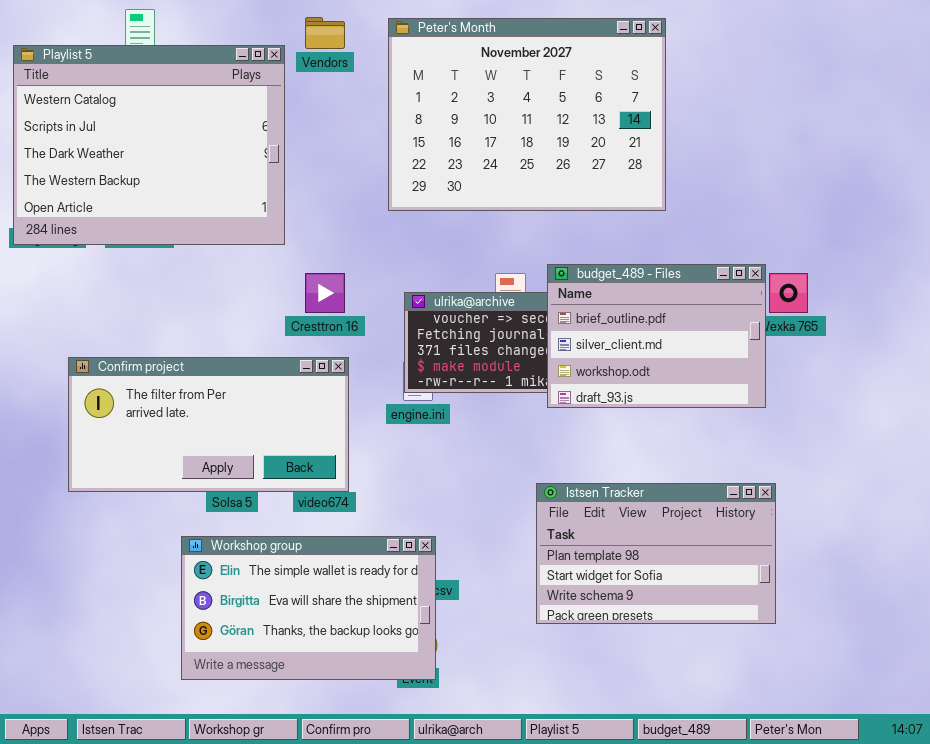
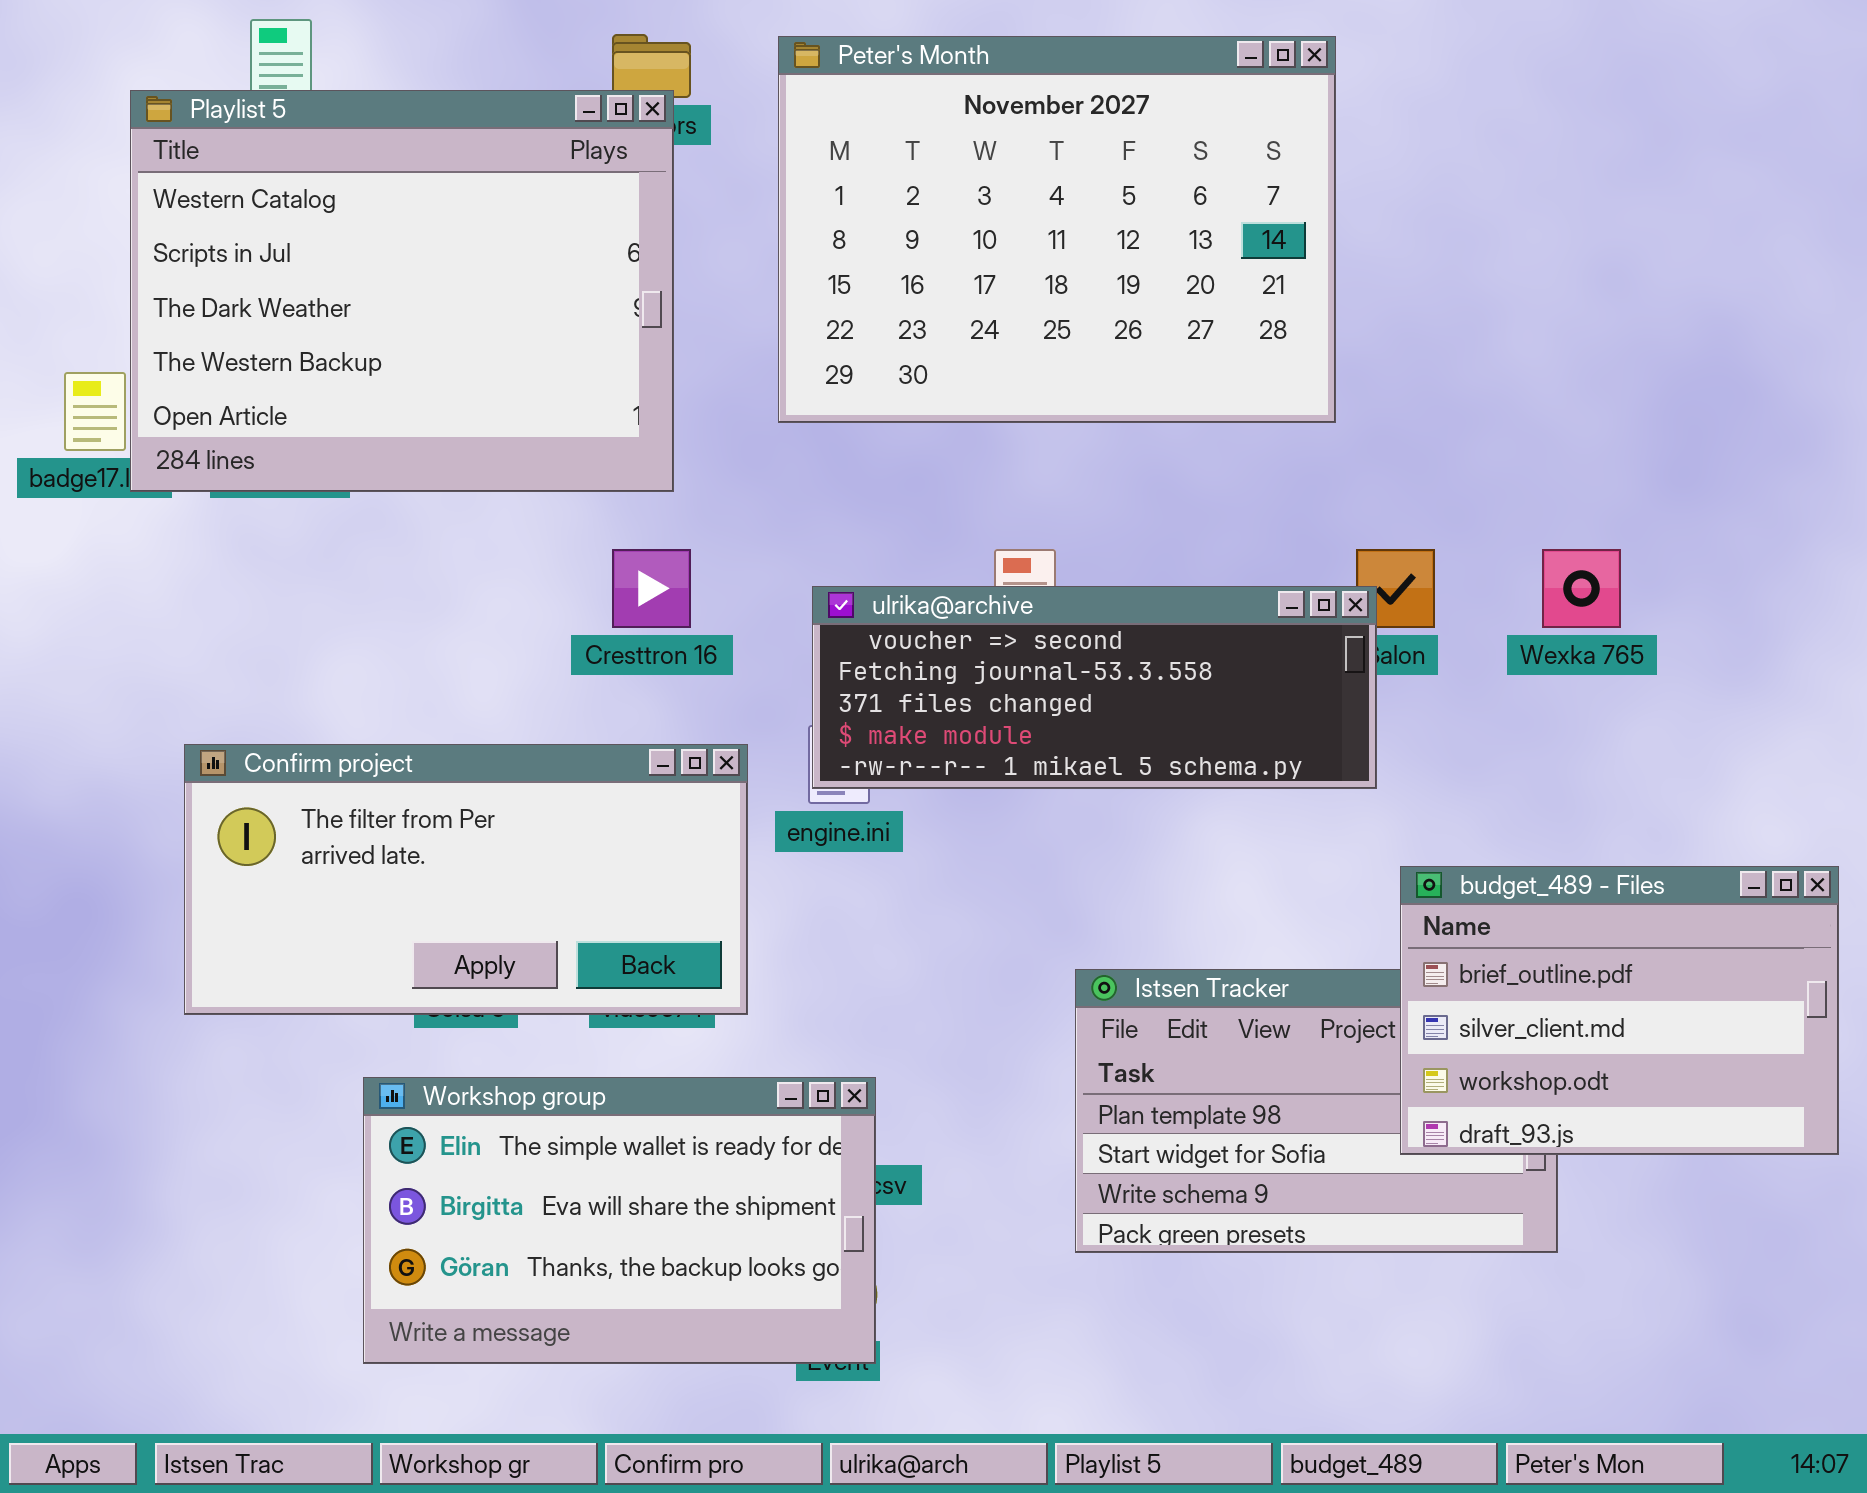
Playlist 5: [13,45,285,245] -> [130,90,674,492], moved
budget_489 - Files: [547,264,766,408] -> [1400,866,1839,1155], moved
Confirm project: [68,357,349,492] -> [184,744,748,1015], moved

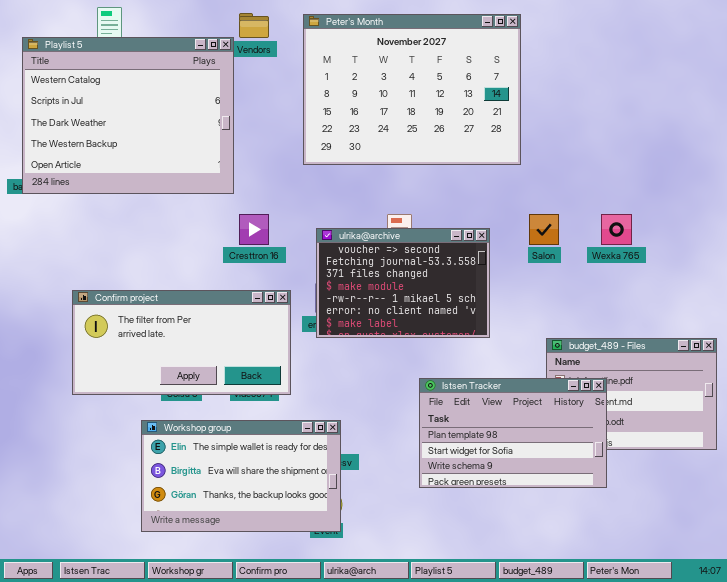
Playlist 5: [130,90,674,492] -> [22,37,234,194], moved
ulrika@archive: [812,586,1377,789] -> [316,228,490,338], resized
Istsen Tracker: [1075,969,1558,1253] -> [419,378,607,488], raised

